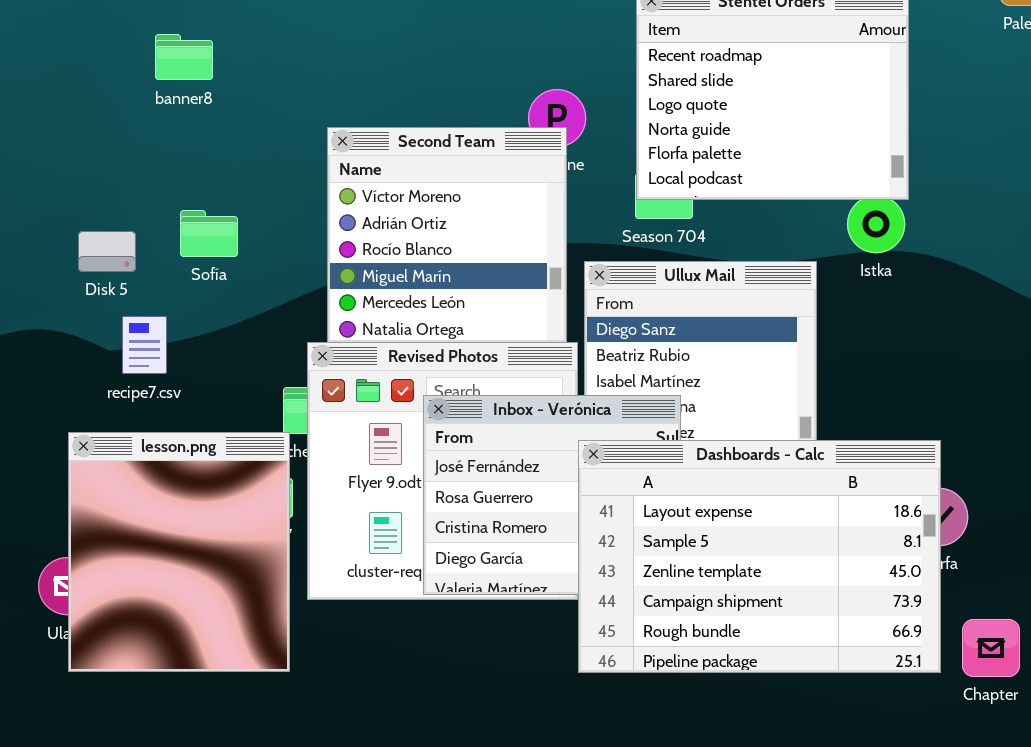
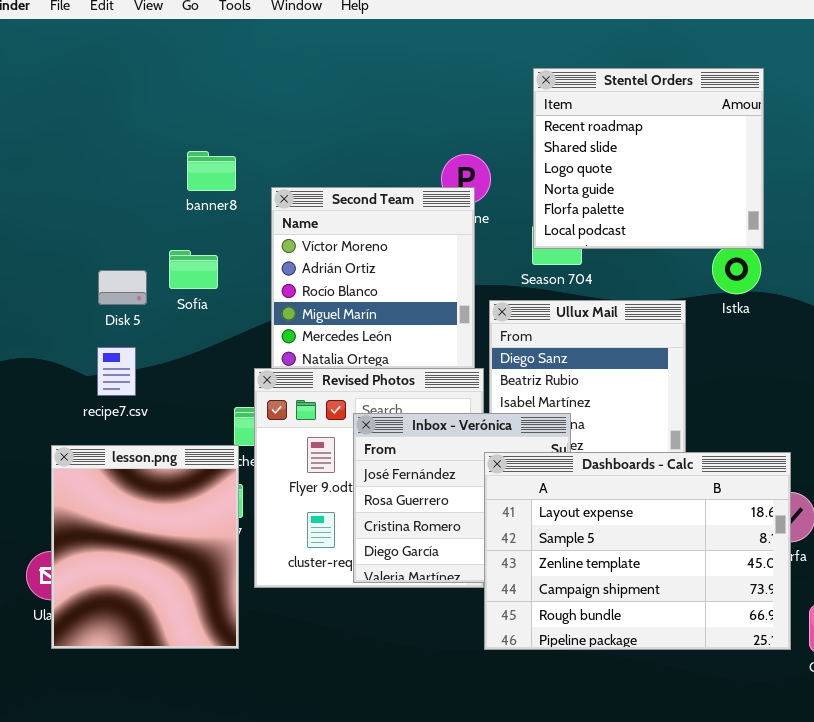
banner8: [155,34,213,80] -> [187,151,236,191], moved
Sofía: [180,210,238,257] -> [169,250,218,289], moved
Disk 5: [78,231,136,272] -> [98,270,147,305], moved

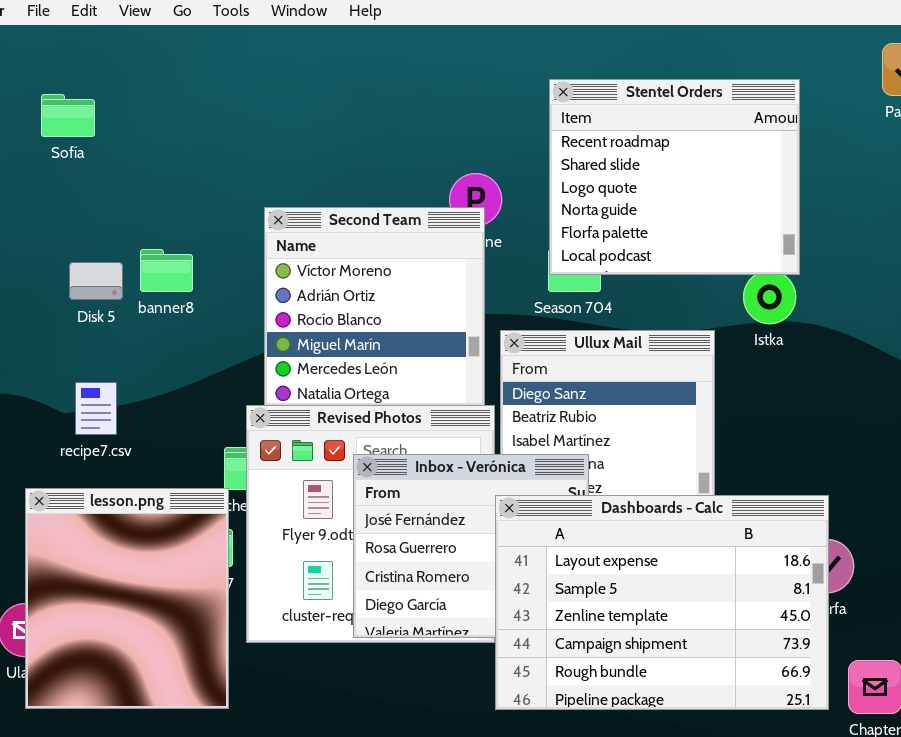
banner8: [187,151,236,191] -> [140,249,193,292], moved
Sofía: [169,250,218,289] -> [41,94,95,137], moved
Disk 5: [98,270,147,305] -> [69,262,123,300], moved

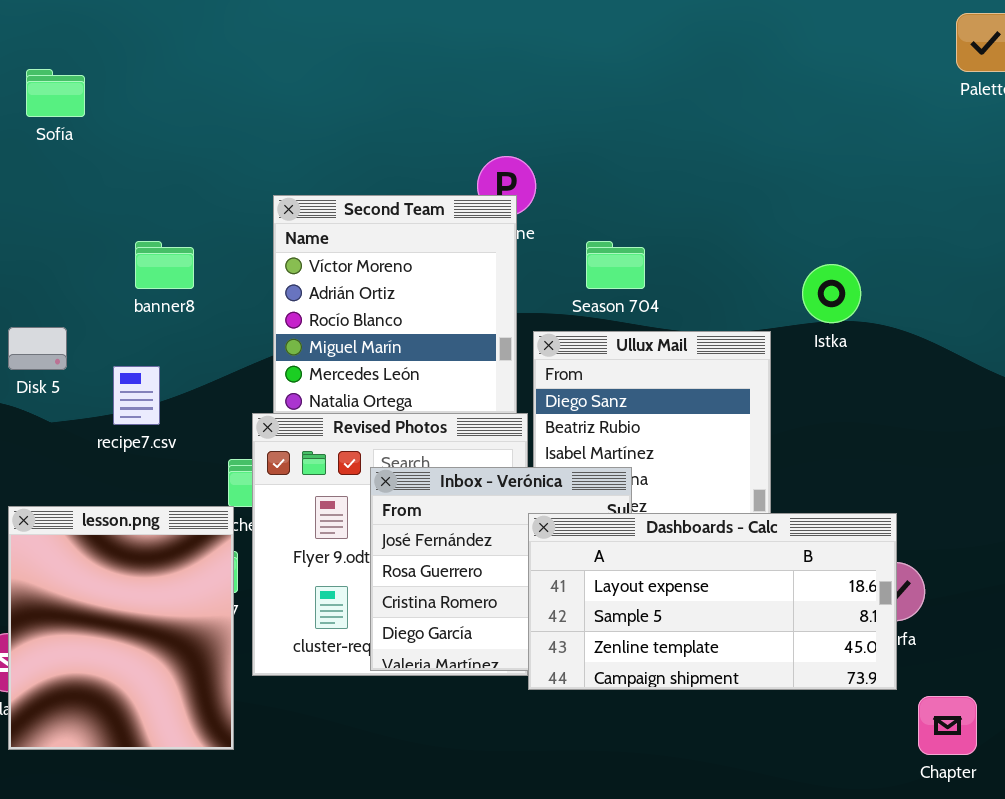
Stentel Orders: [549,79,800,275] -> none, closed
Disk 5: [69,262,123,300] -> [8,327,67,370], moved
recipe7.csv: [75,382,117,435] -> [113,366,160,425], moved
Dashboards - Calc: [495,495,829,710] -> [528,513,897,690], resized

